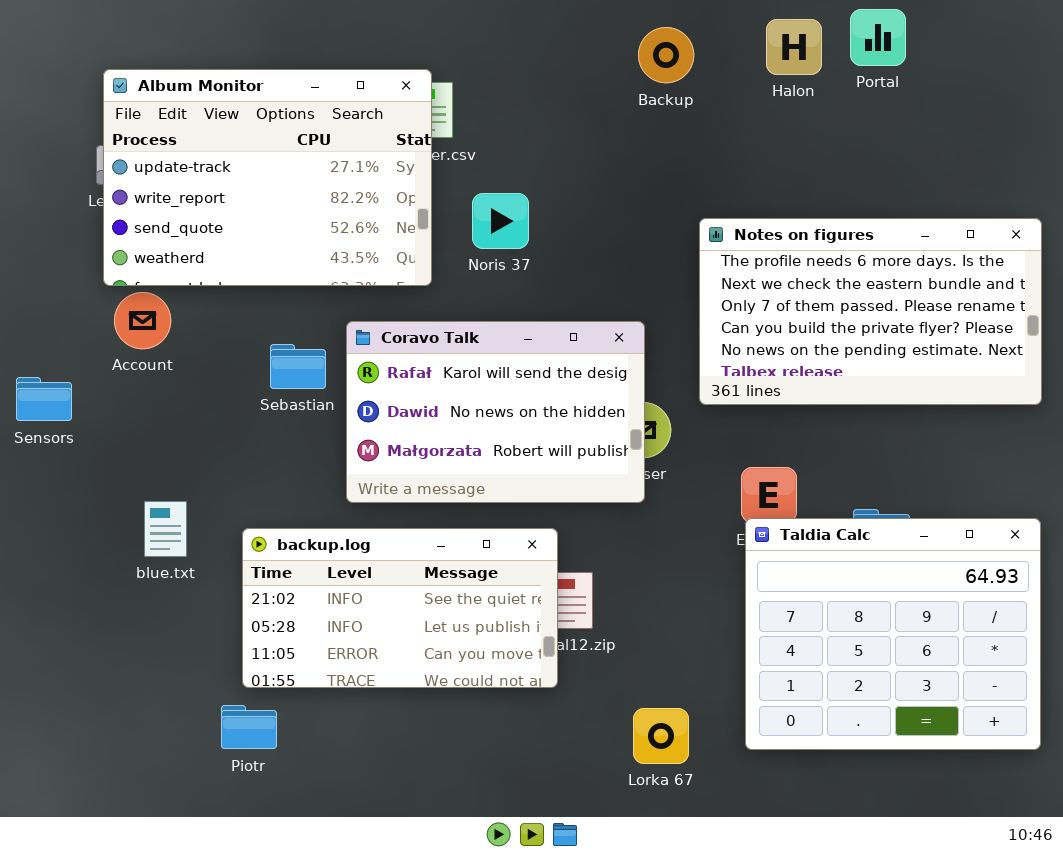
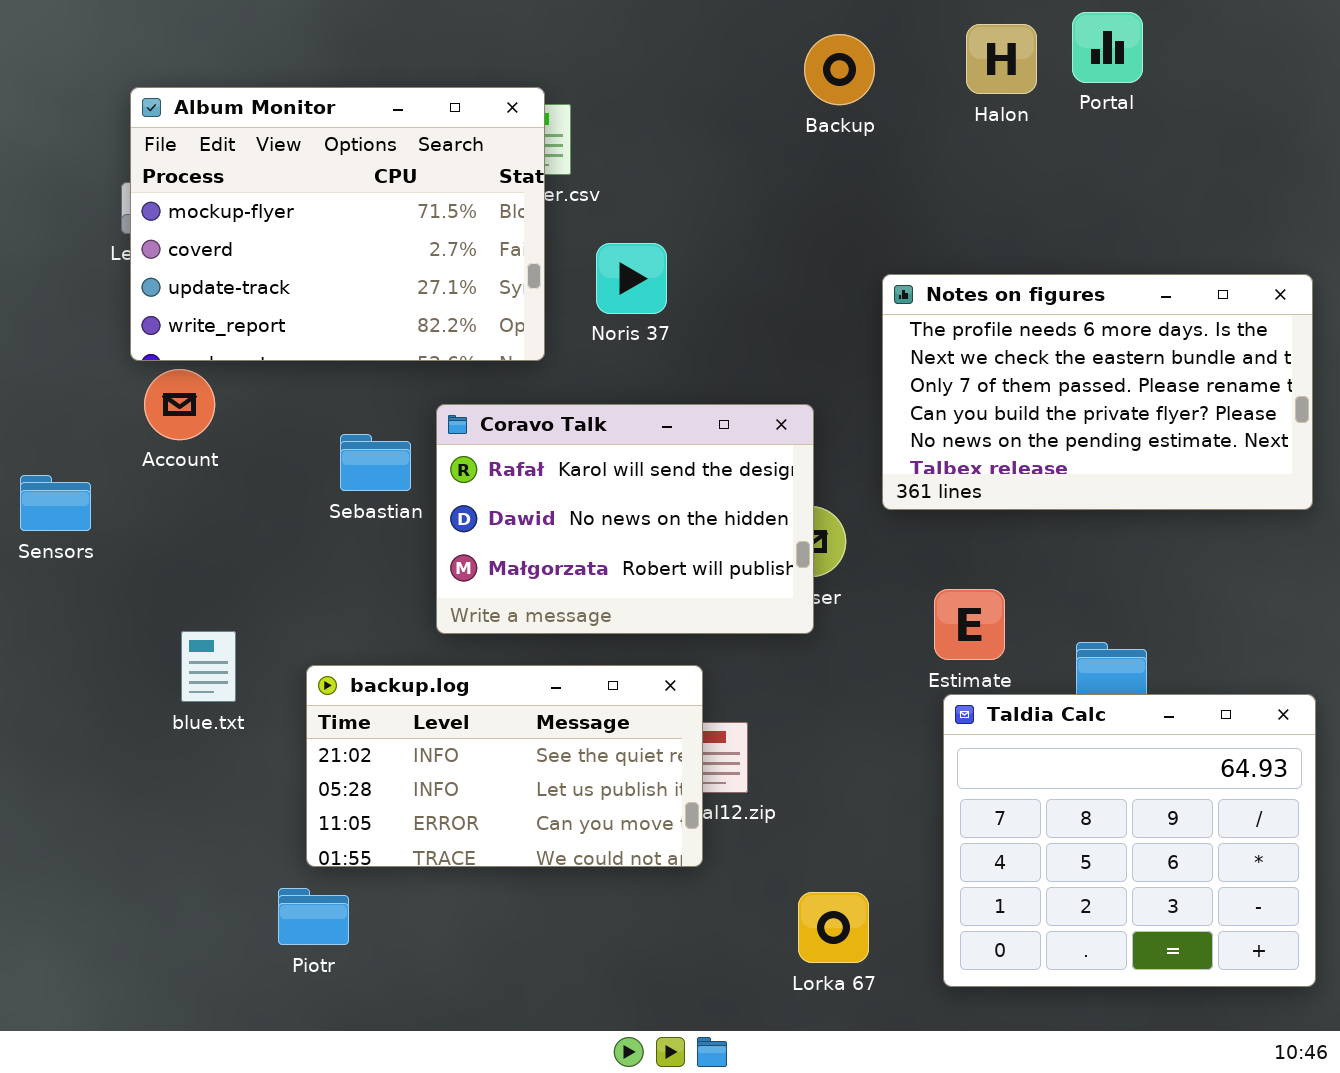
Album Monitor: [103,69,432,286] -> [130,87,545,361], scrolled up 2 rows
Taldia Calc: [745,518,1041,750] -> [943,694,1316,987], moved

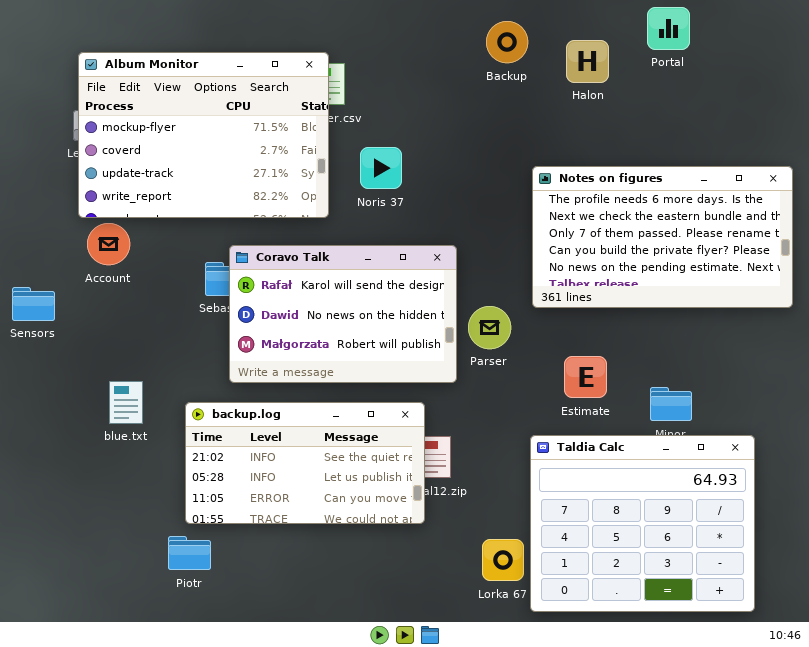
Halon: [966,24,1037,94] -> [566,40,609,83], moved
Coravo Talk: [436,404,814,634] -> [229,245,457,383], moved
Taldia Calc: [943,694,1316,987] -> [530,435,755,612], moved

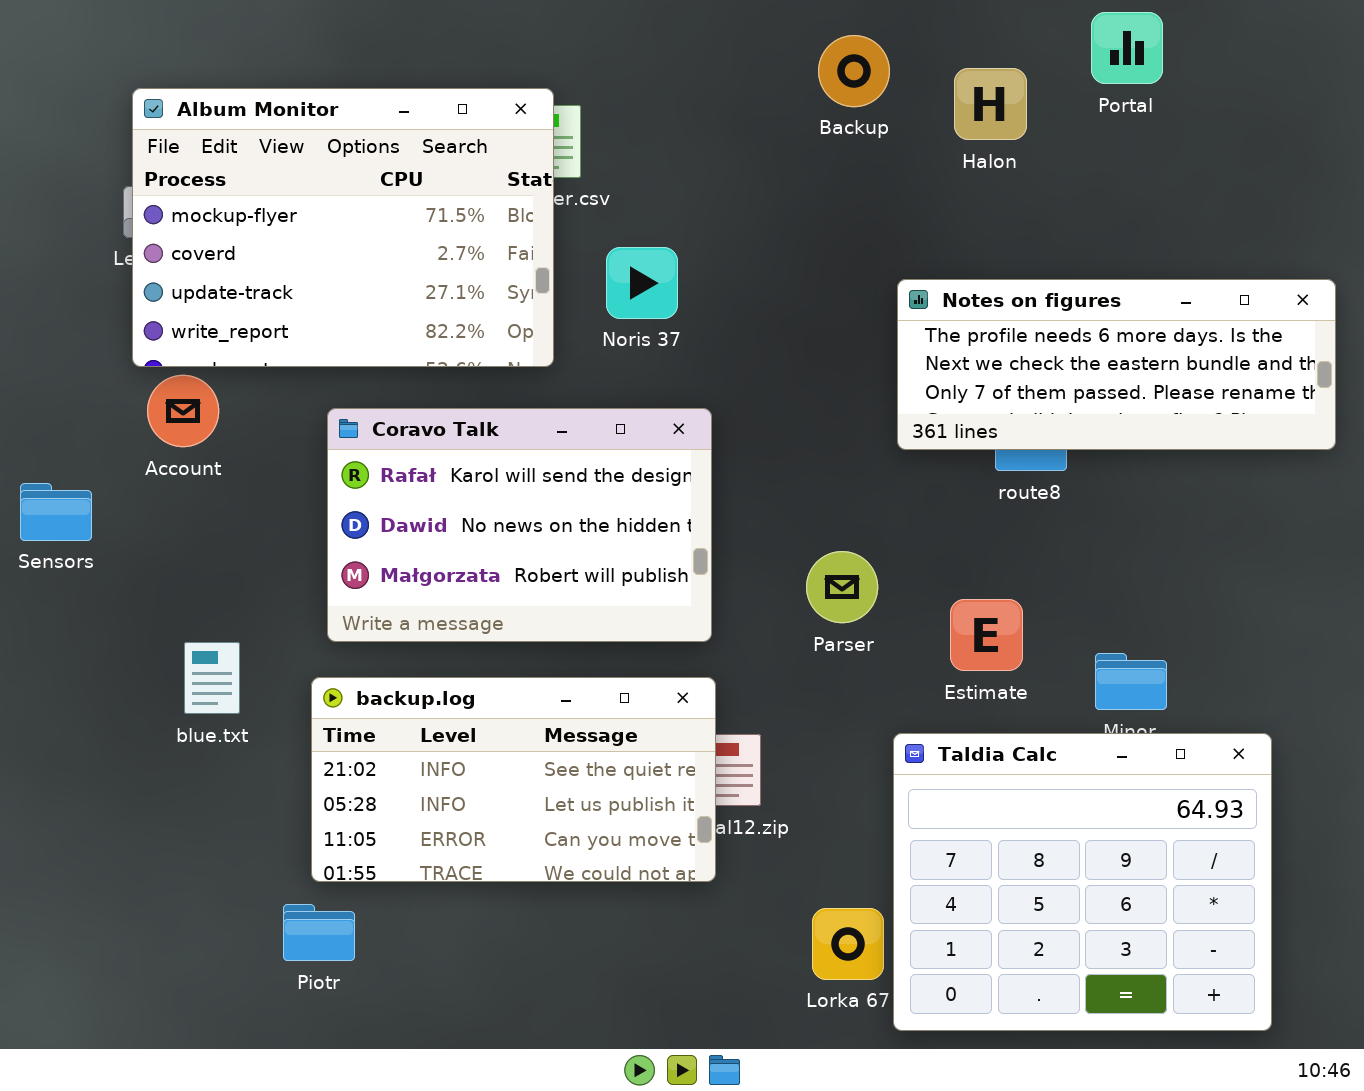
Notes on figures: [532,166,793,308] -> [897,279,1336,450], resized
Coravo Talk: [229,245,457,383] -> [327,408,712,642], moved
Parser: [468,306,511,349] -> [806,551,878,623], moved

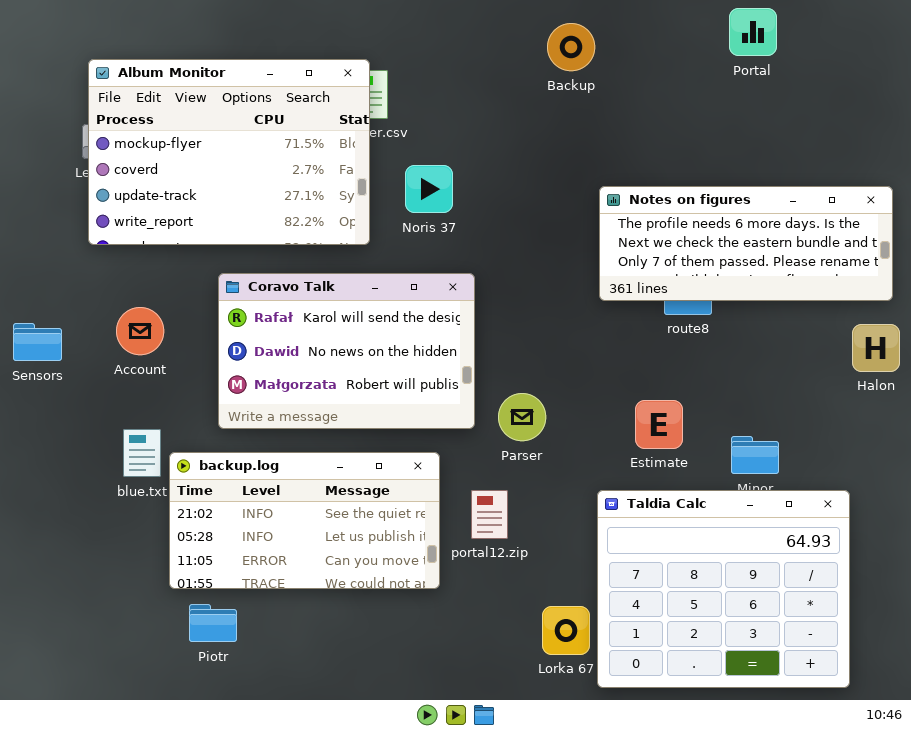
Halon: [954,68,1027,140] -> [852,324,900,372], moved
Account: [147,375,219,447] -> [116,307,164,355], moved
Parser: [806,551,878,623] -> [498,393,546,441], moved
backup.log: [311,677,716,882] -> [169,452,440,589], moved

